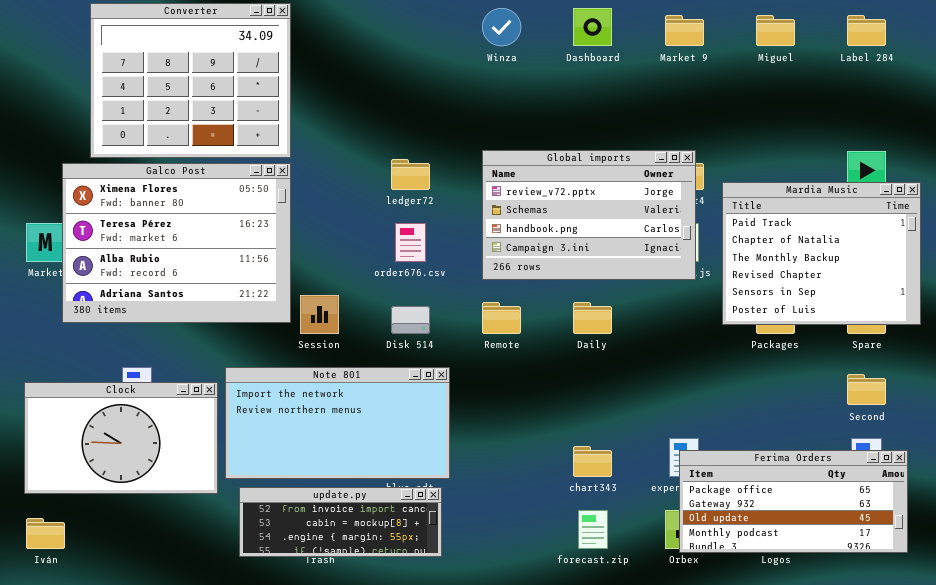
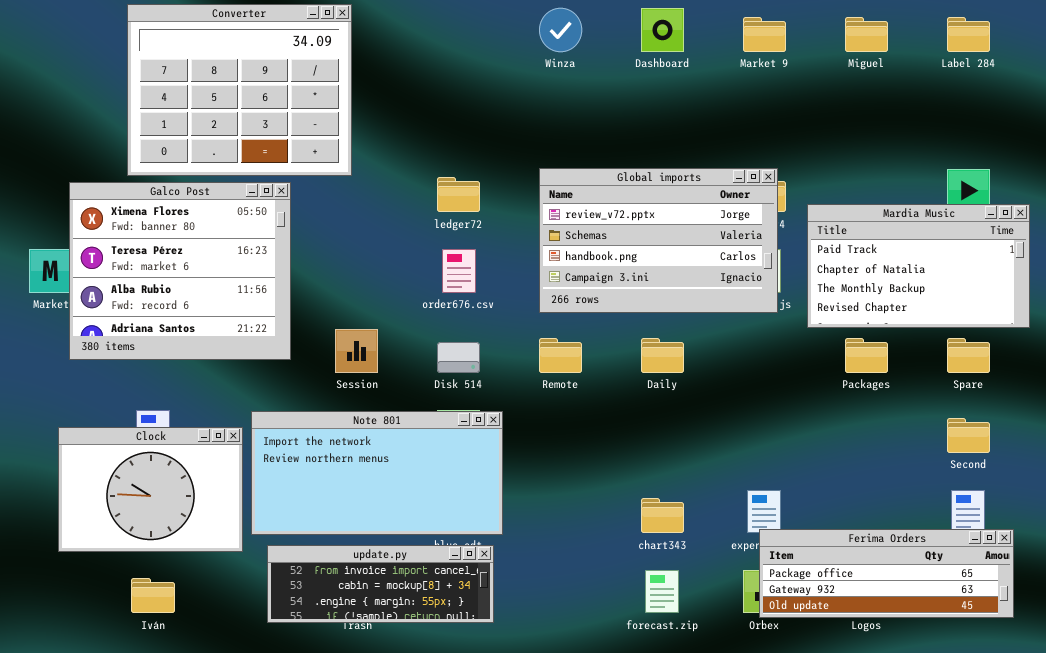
Converter: [90,3,291,158] -> [127,4,352,176], moved
Galco Post: [62,163,291,323] -> [69,182,291,360], resized
Mardia Music: [722,182,921,325] -> [807,204,1030,328], resized
Clock: [24,382,218,494] -> [58,427,243,552], resized
Ferima Orders: [679,450,908,553] -> [759,529,1014,618], resized
Iván: [26,518,65,549] -> [131,578,175,613], moved

